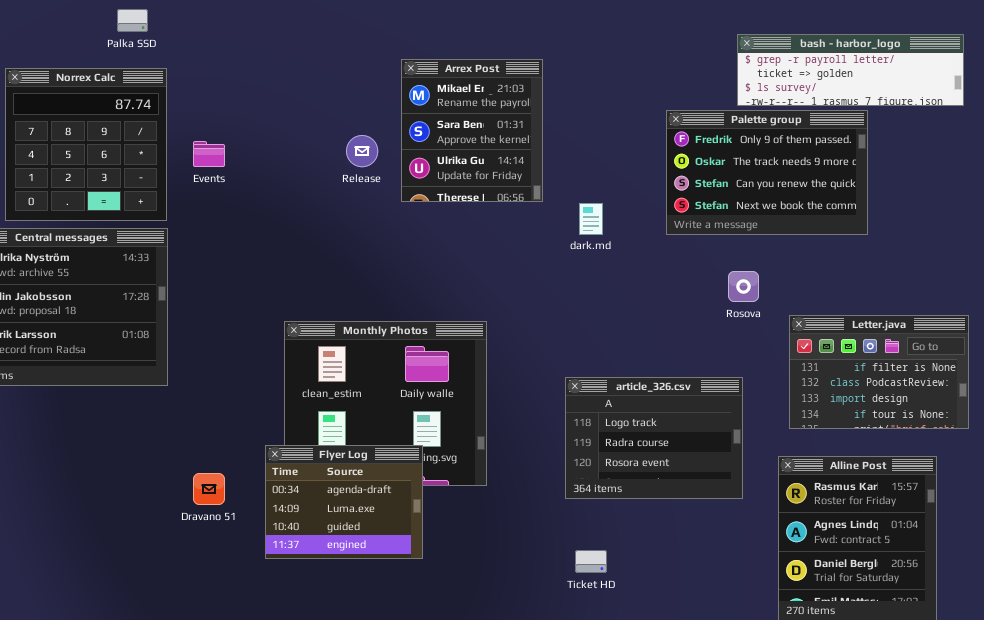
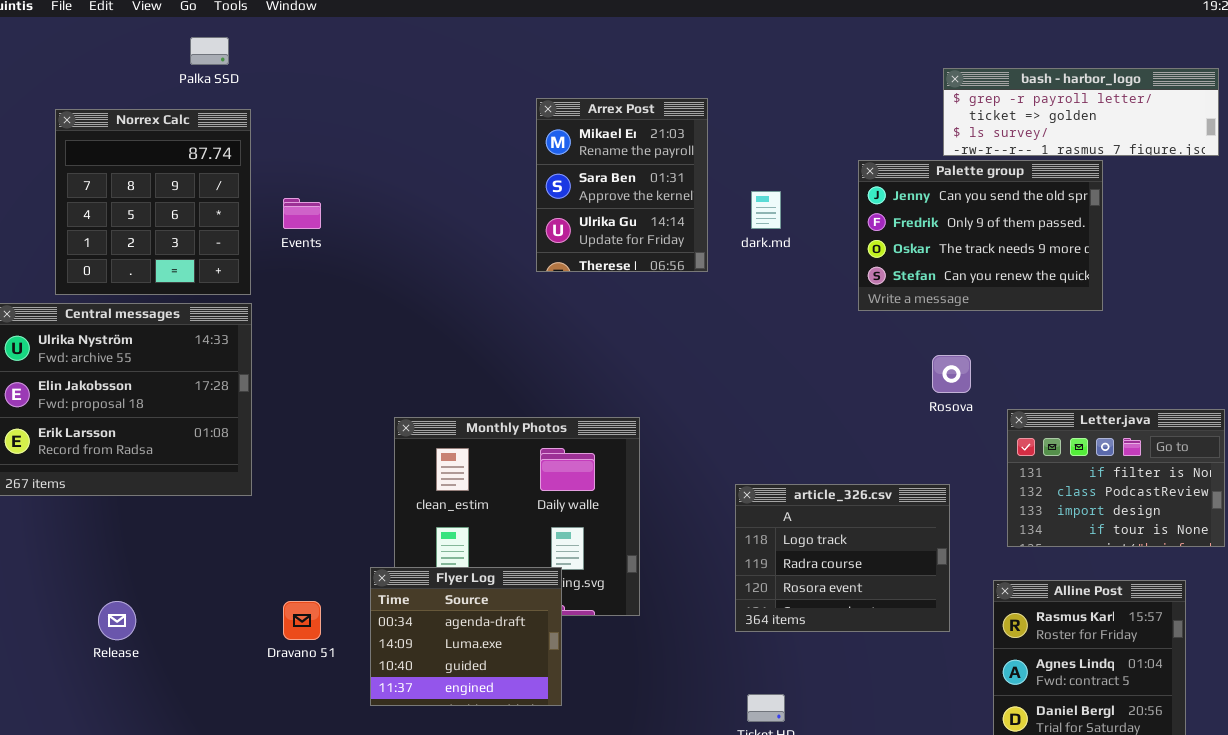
Palette group: [666,110,868,235] -> [858,160,1103,311], scrolled up 1 row
Release: [346,135,378,167] -> [98,601,136,640], moved
dark.md: [579,203,603,235] -> [751,191,781,229], moved

